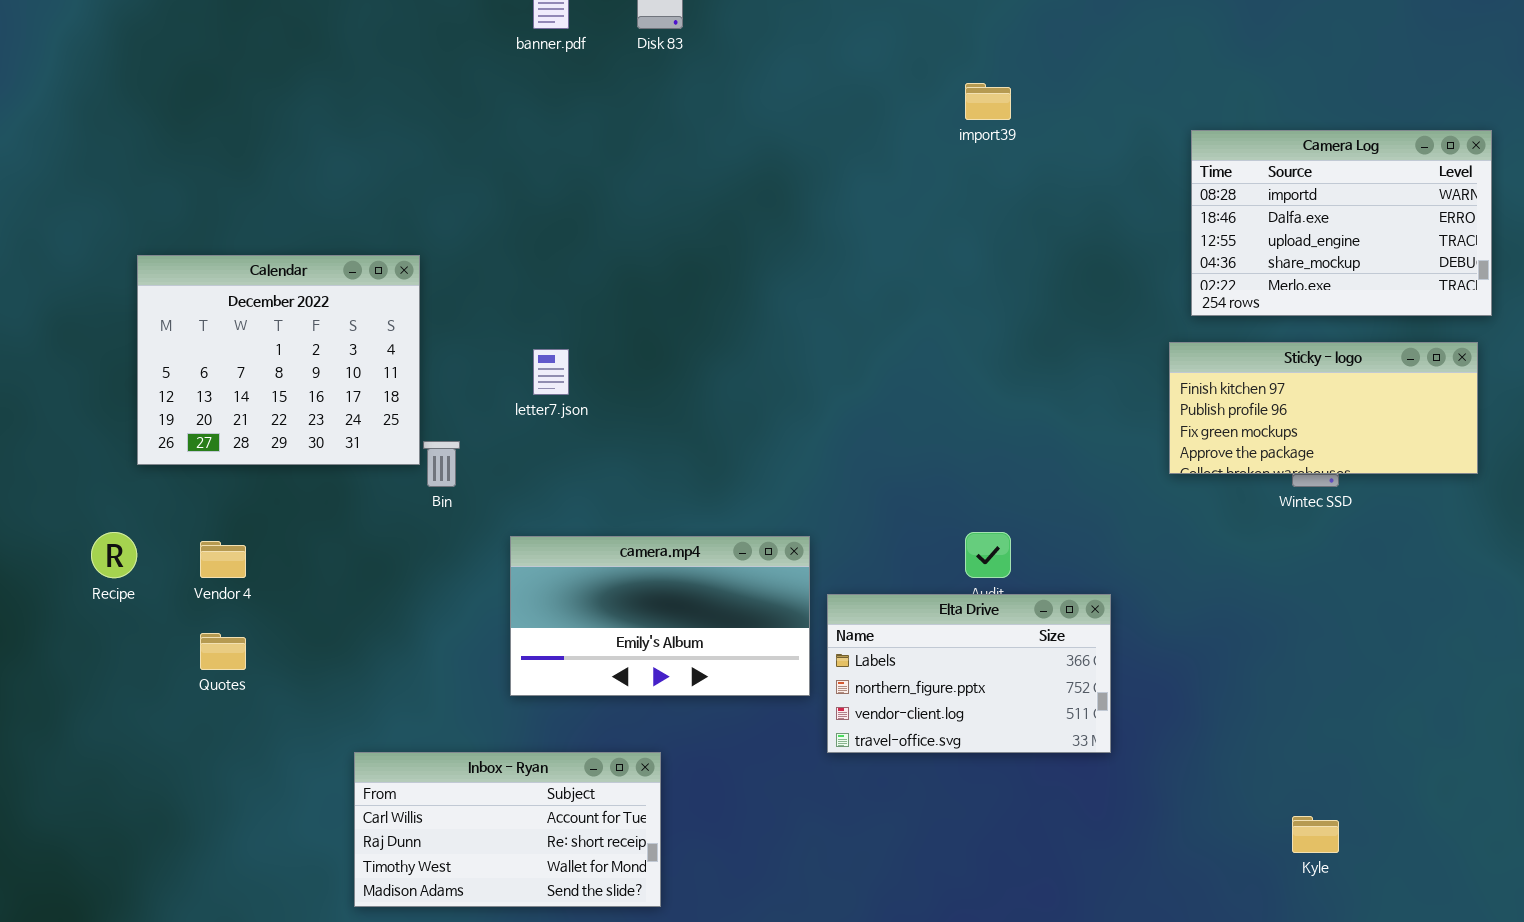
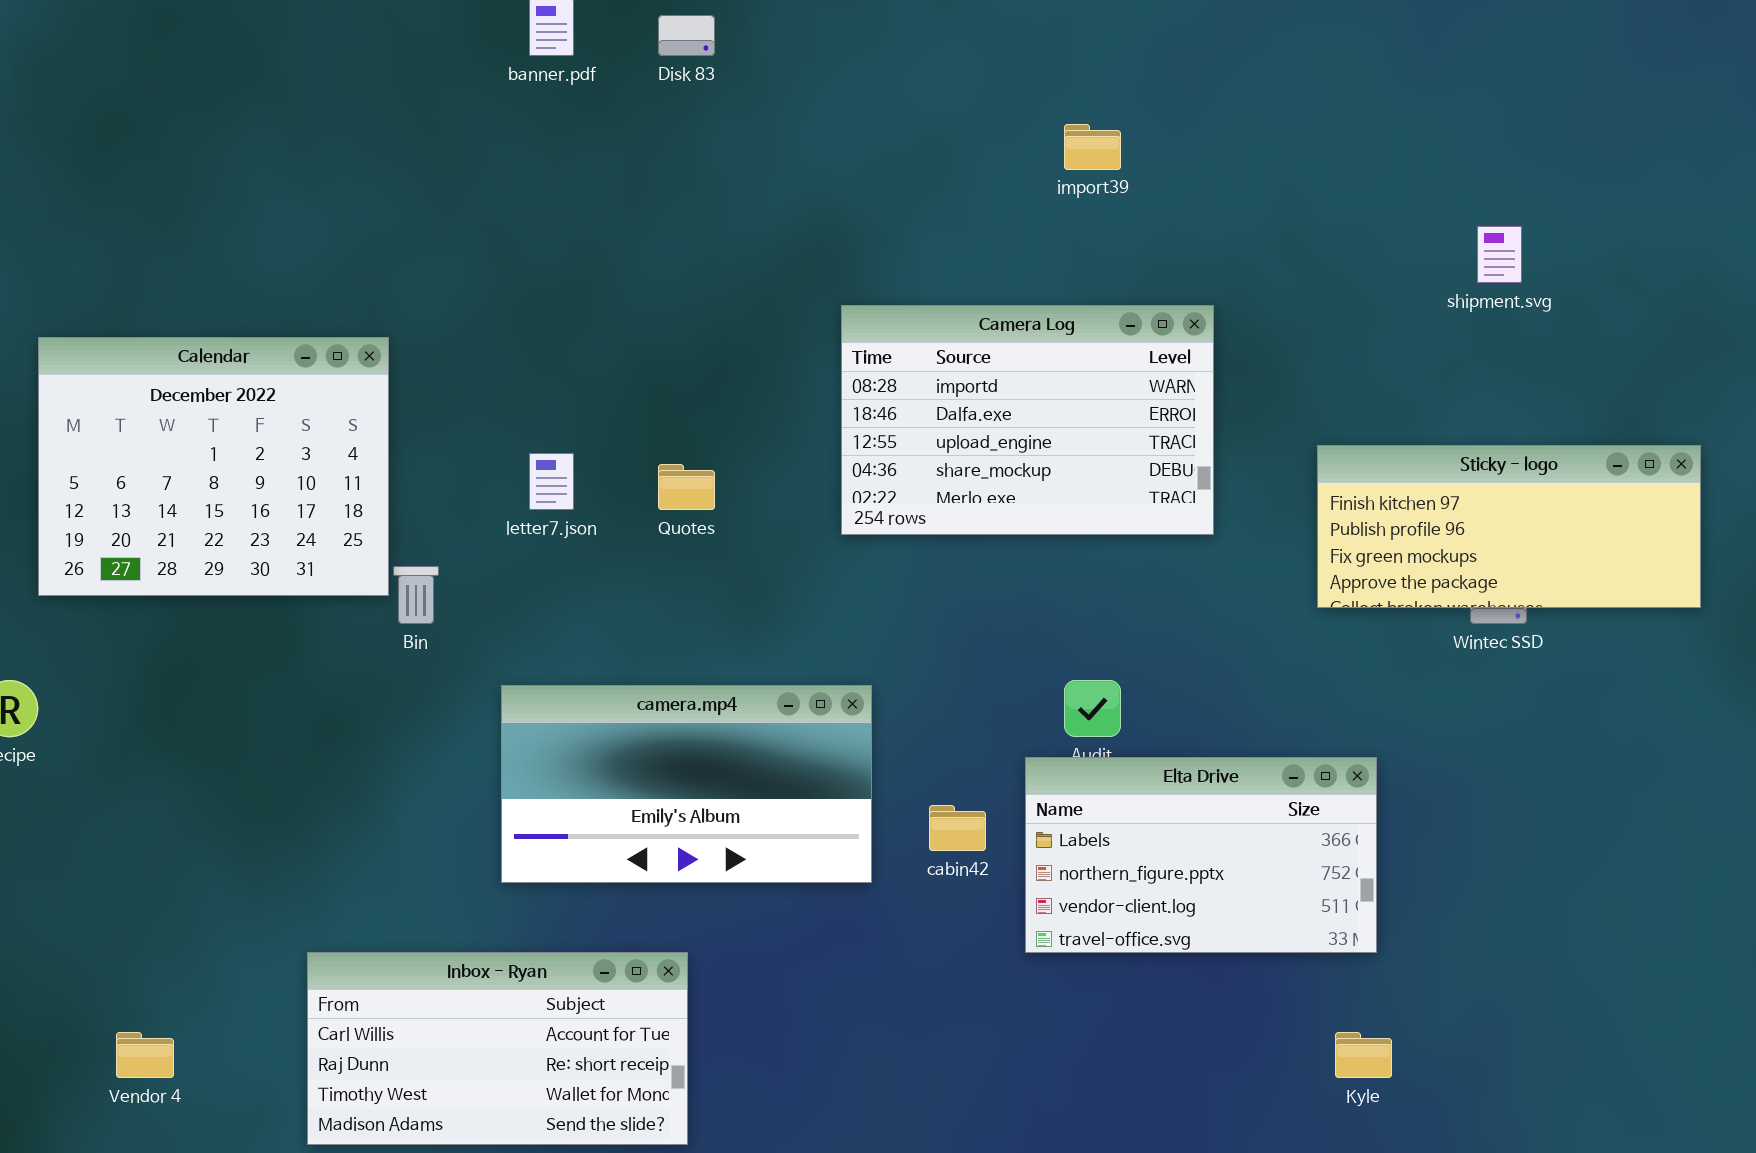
Camera Log: [1191,130,1492,316] -> [841,305,1214,535], moved
Vendor 4: [200,541,246,578] -> [116,1032,174,1078], moved
Elta Drive: [827,594,1111,753] -> [1025,757,1377,953], moved
Quotes: [200,633,246,670] -> [658,464,715,510], moved
Kyle: [1292,816,1339,853] -> [1335,1032,1392,1078], moved

